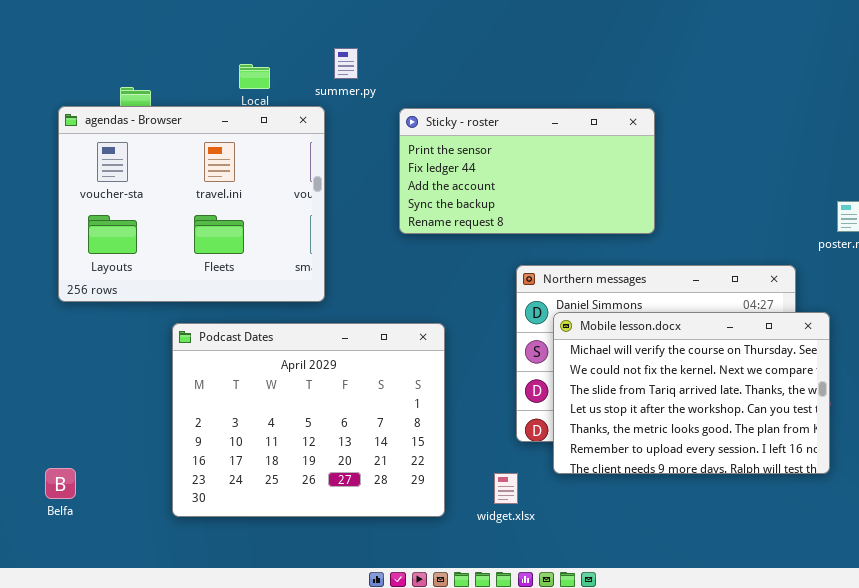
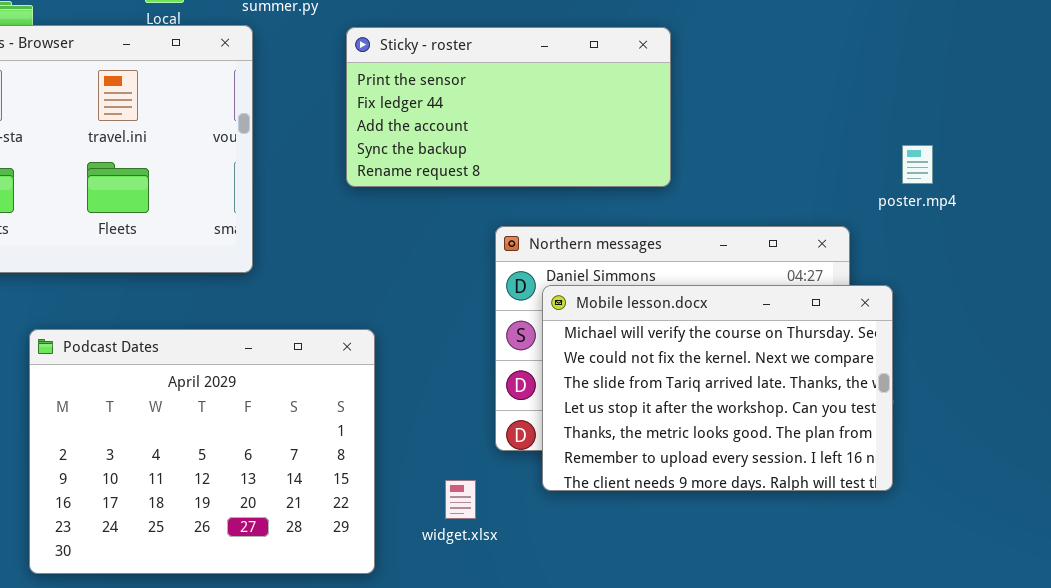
Podcast Dates: [172,323,445,517] -> [29,329,375,574], moved
widget.xlsx: [494,473,518,504] -> [445,480,476,519], moved

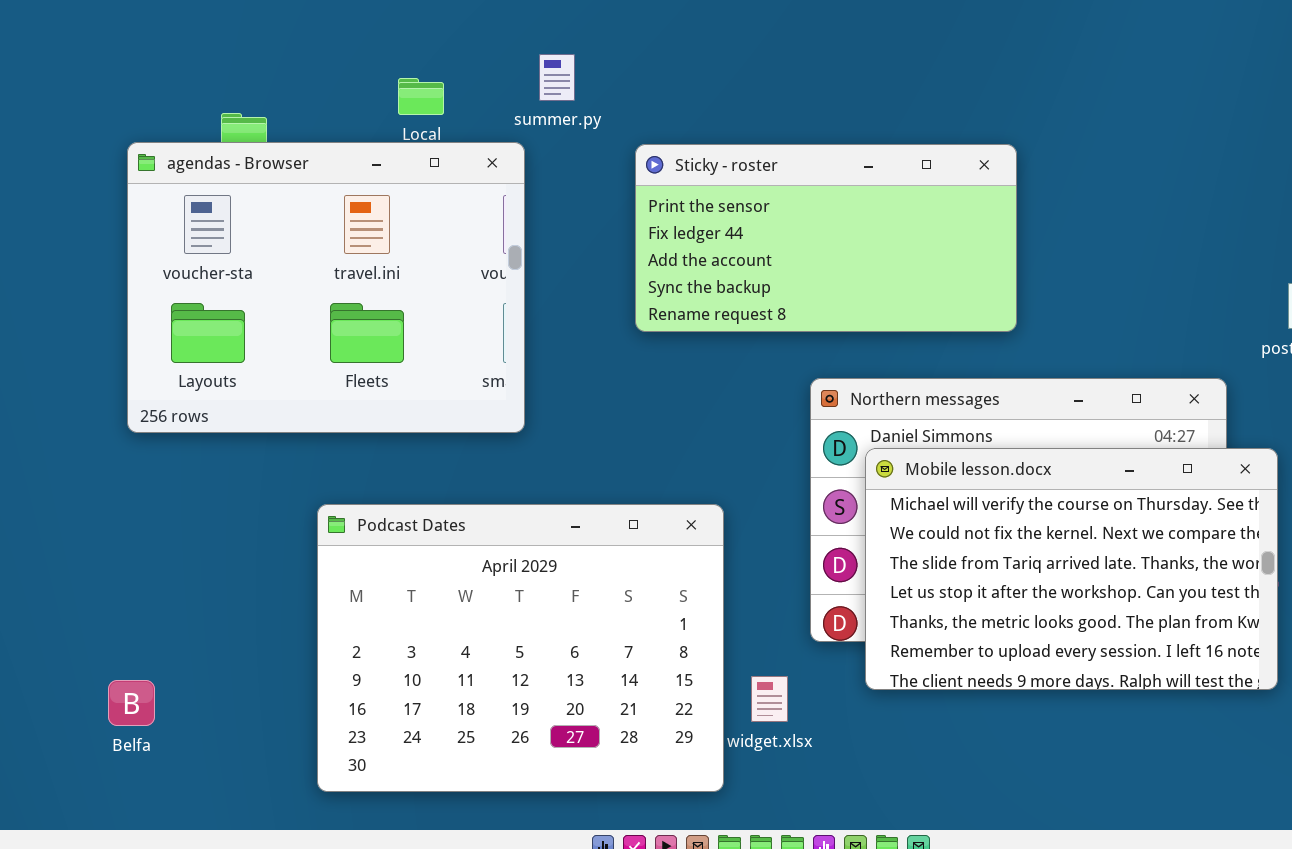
Podcast Dates: [29,329,375,574] -> [317,504,724,792], moved

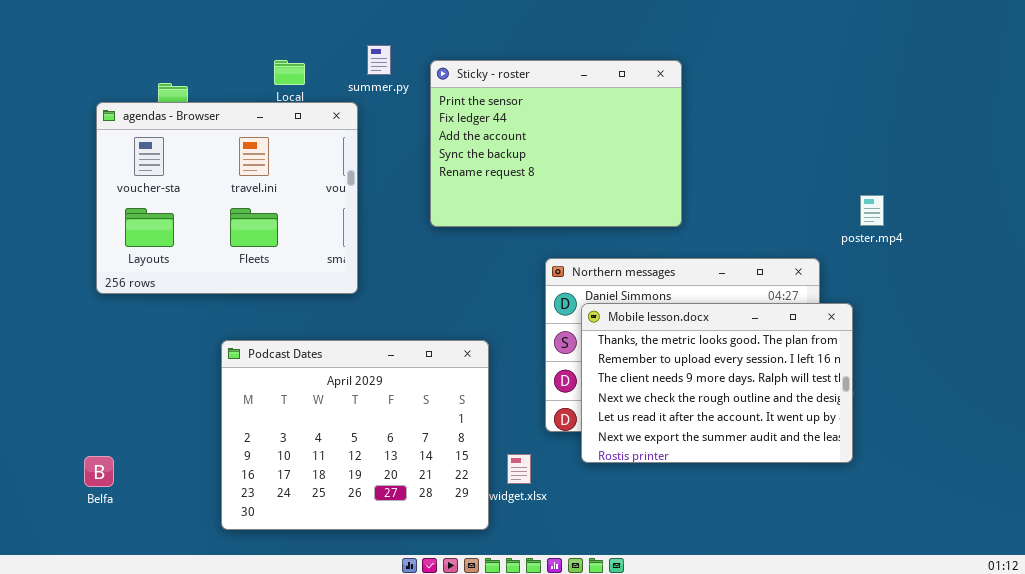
Sticky - roster: [635,144,1017,332] -> [430,60,682,227], resized
Mobile lesson.docx: [865,448,1278,690] -> [581,303,853,463], scrolled down 4 rows

